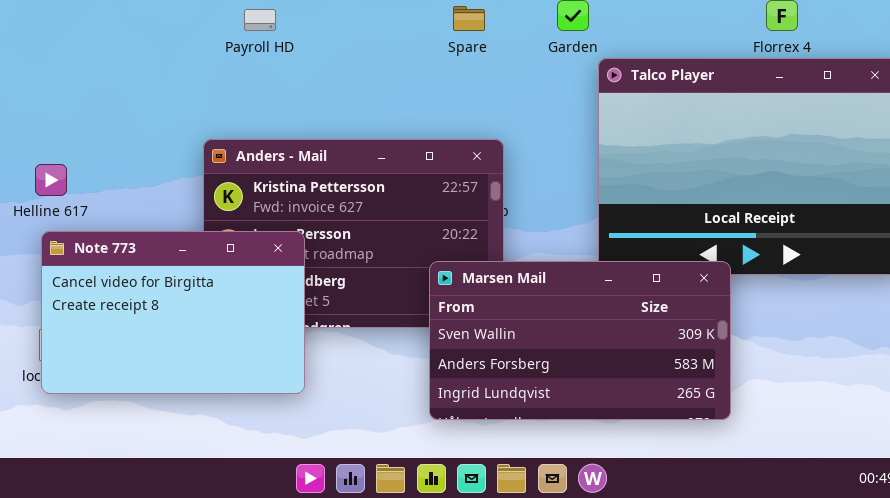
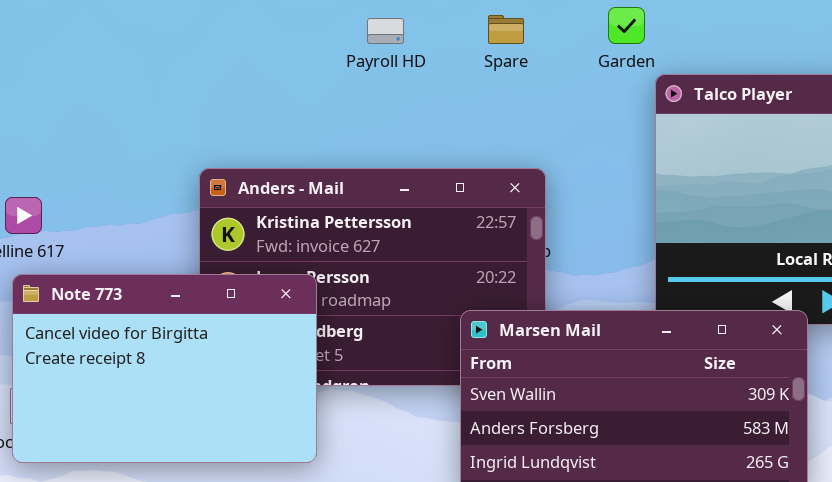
Payroll HD: [244,9,276,31] -> [367,18,404,44], moved

